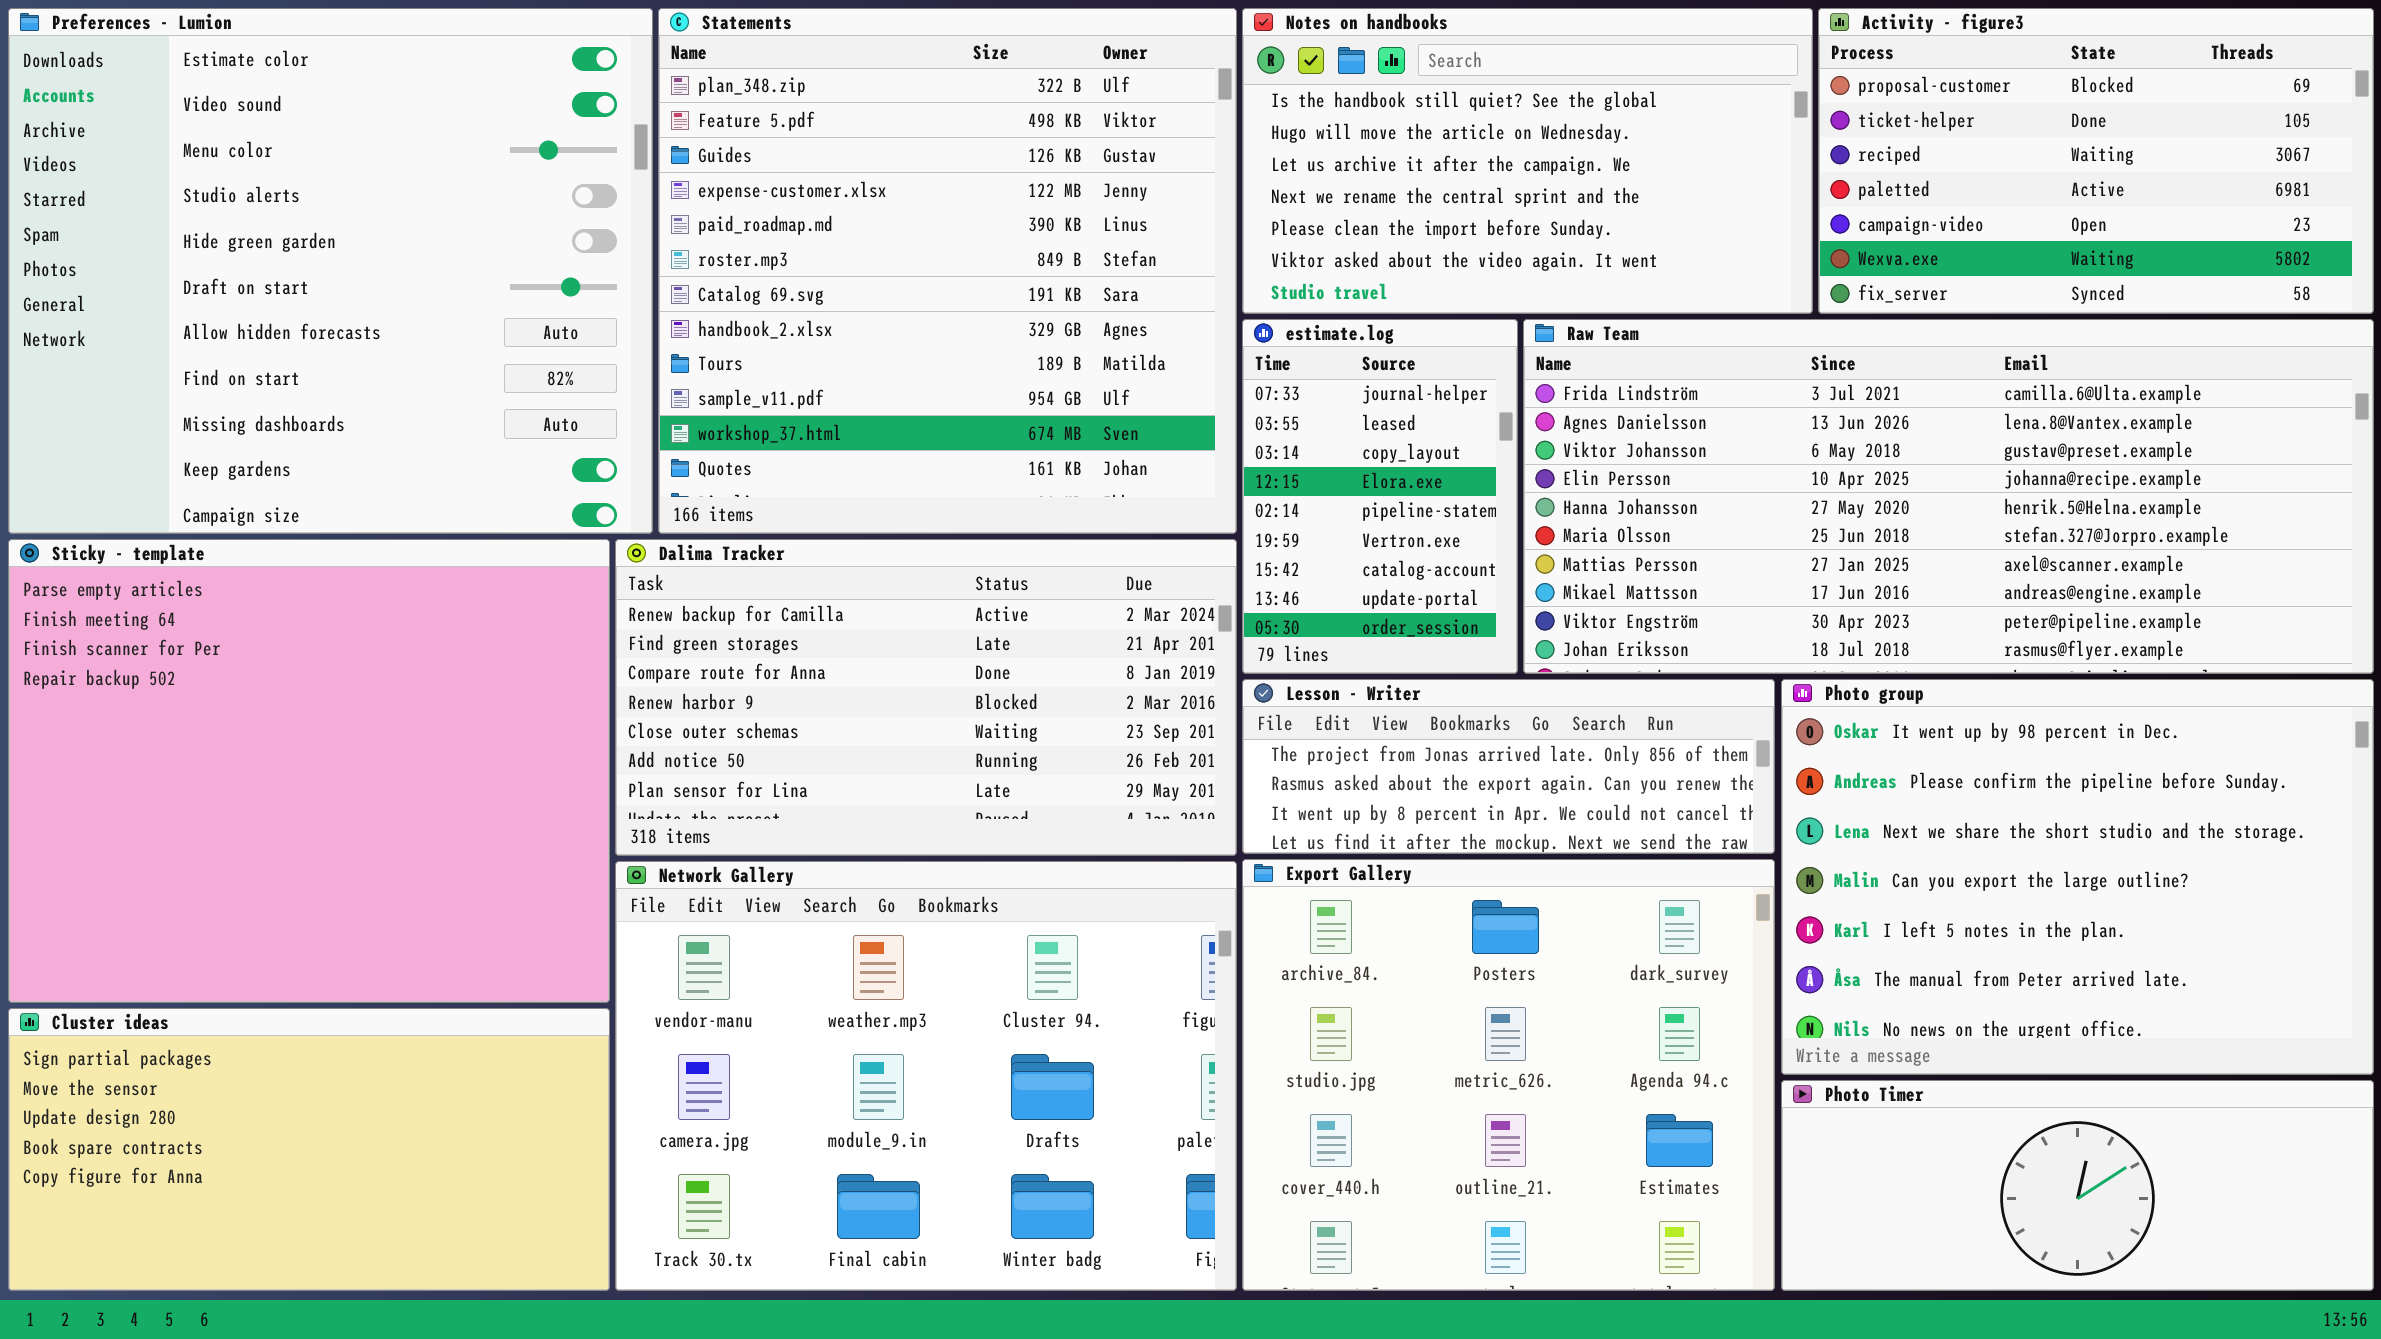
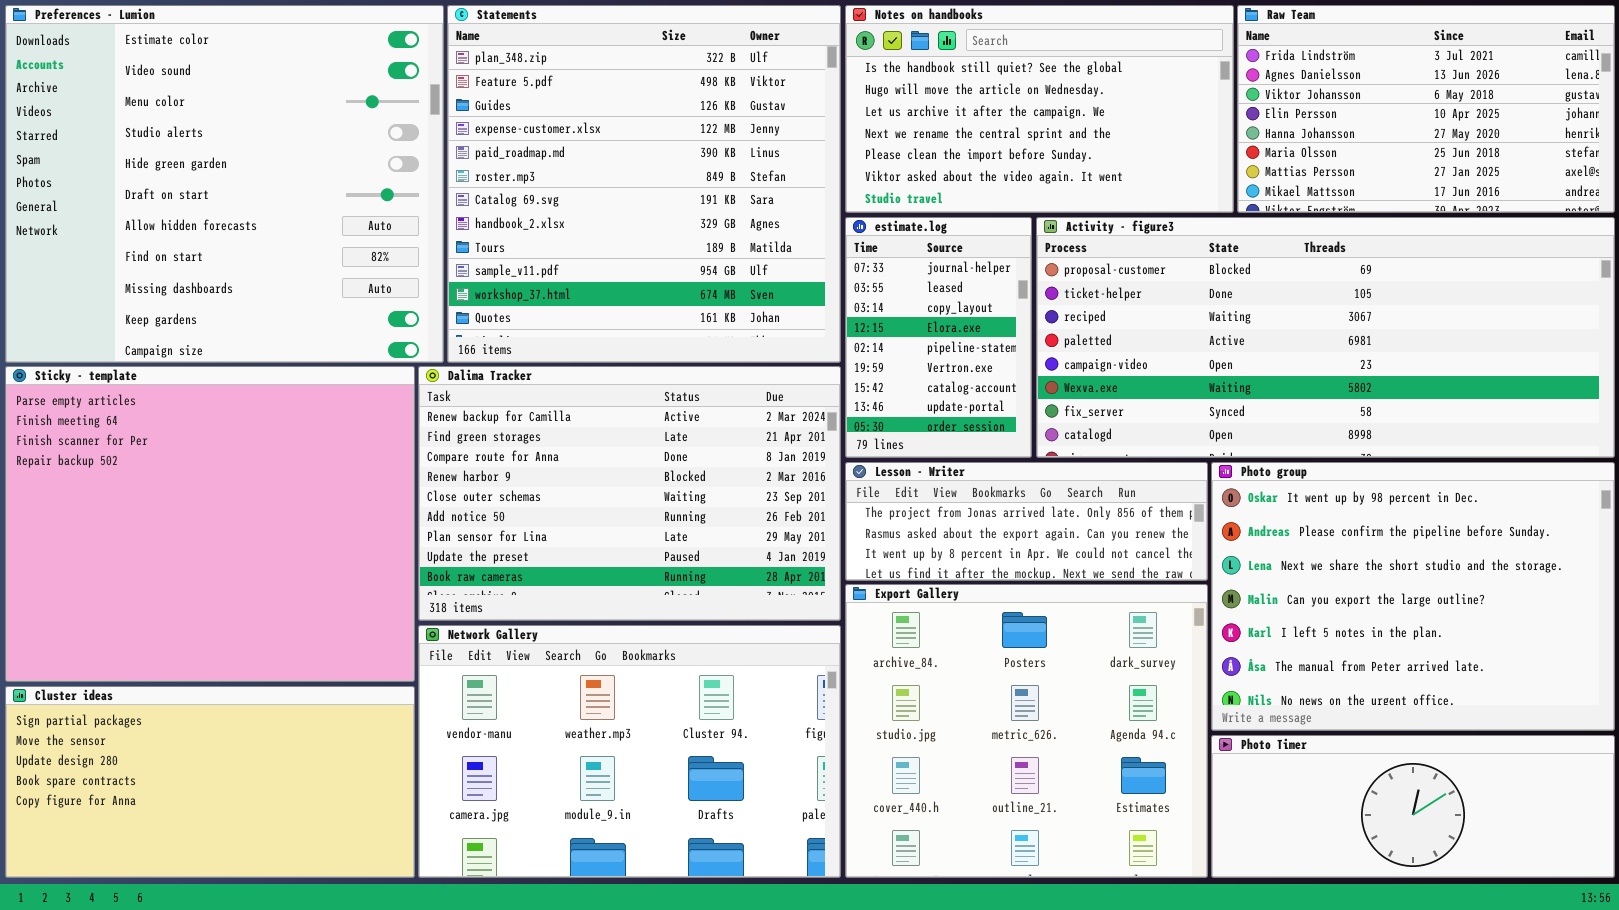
Activity - figure3: [1818,8,2374,314] -> [1036,217,1615,458], moved, resized
Raw Team: [1523,319,2374,674] -> [1237,5,1615,213], moved, resized
Dalima Tracker: [615,539,1237,856] -> [418,366,841,621], resized
Network Gallery: [615,861,1237,1291] -> [418,625,841,878], resized

